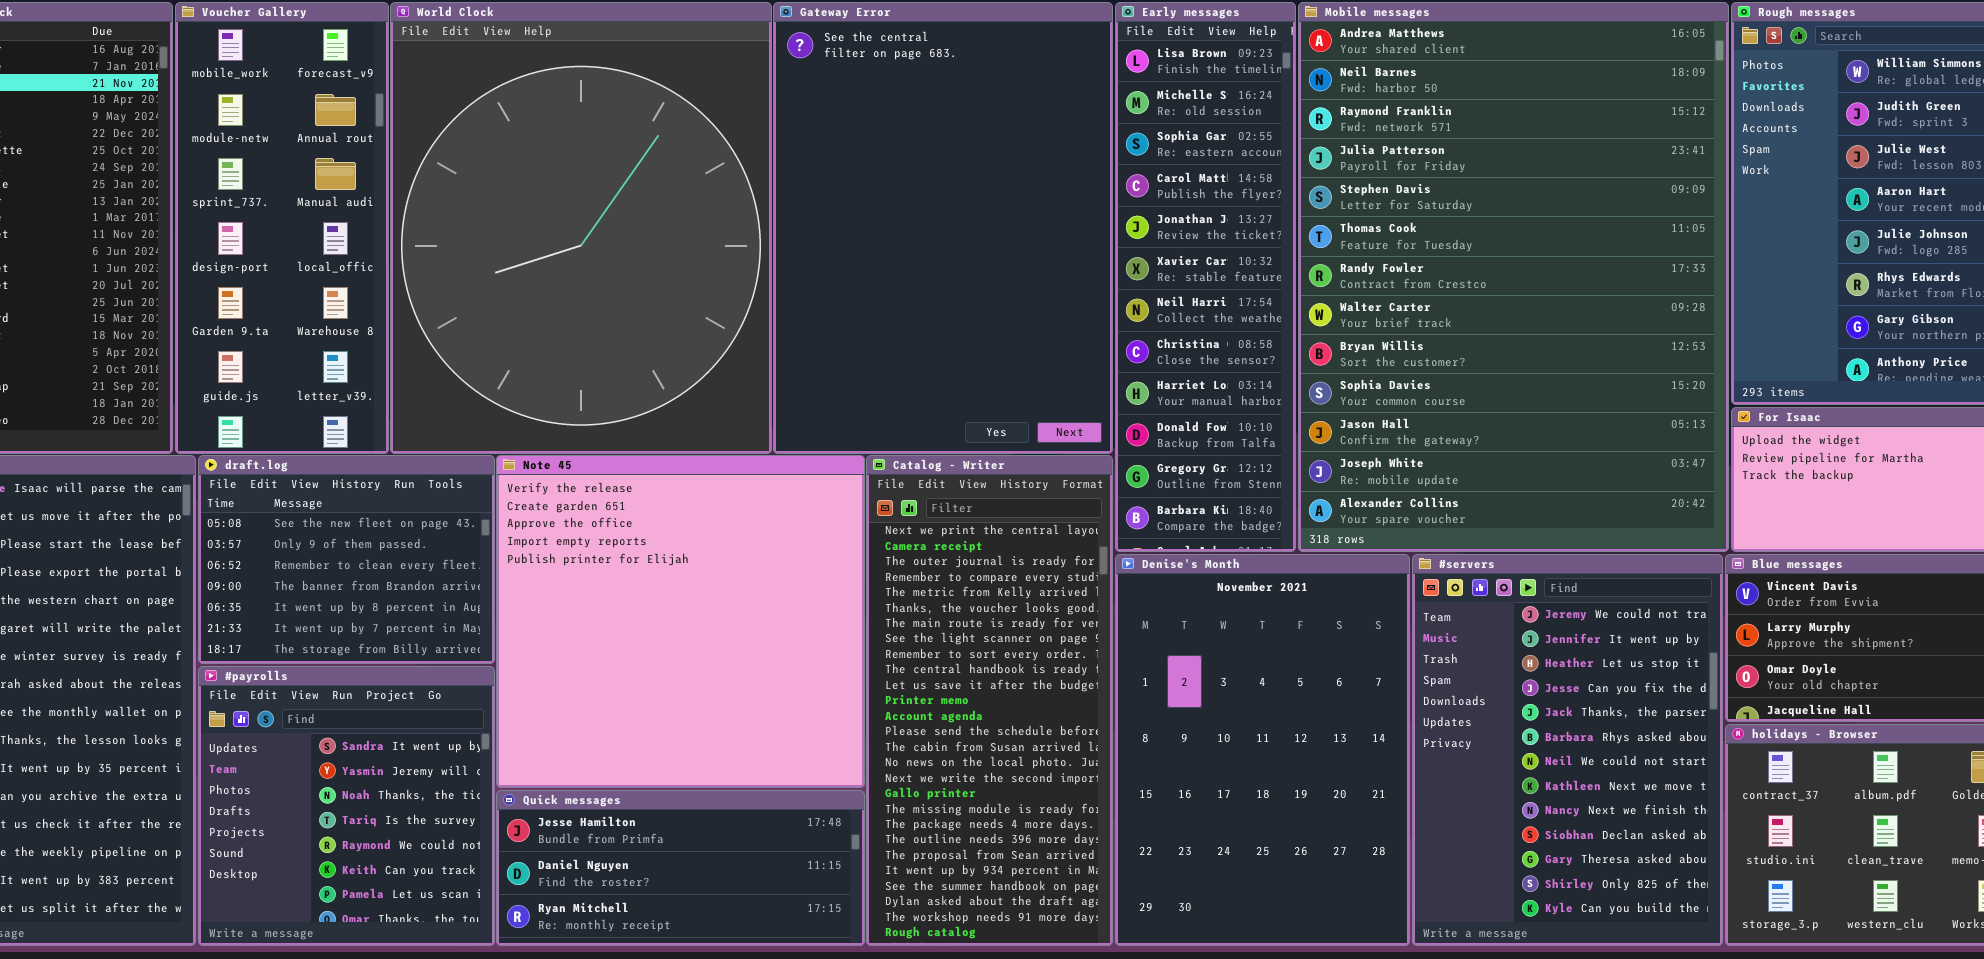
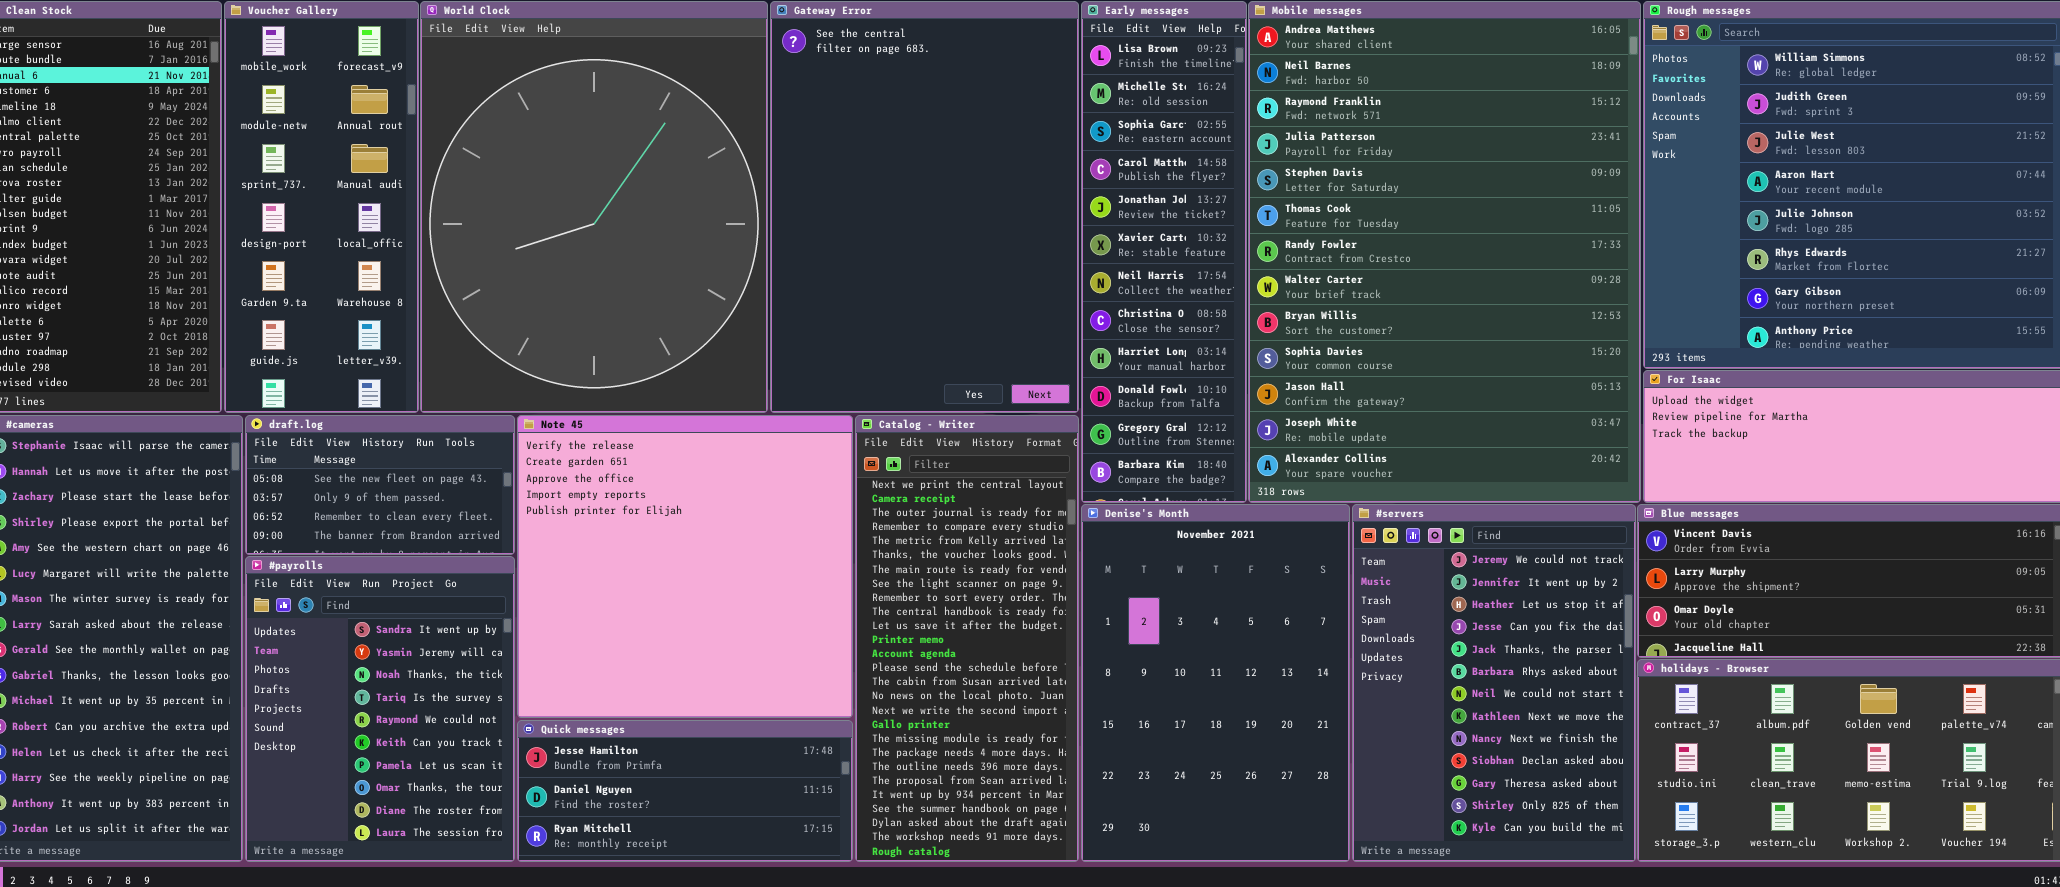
draft.log: [198,455,495,664] -> [245,415,515,555], resized
#payrolls: [198,666,495,946] -> [245,556,515,862], resized

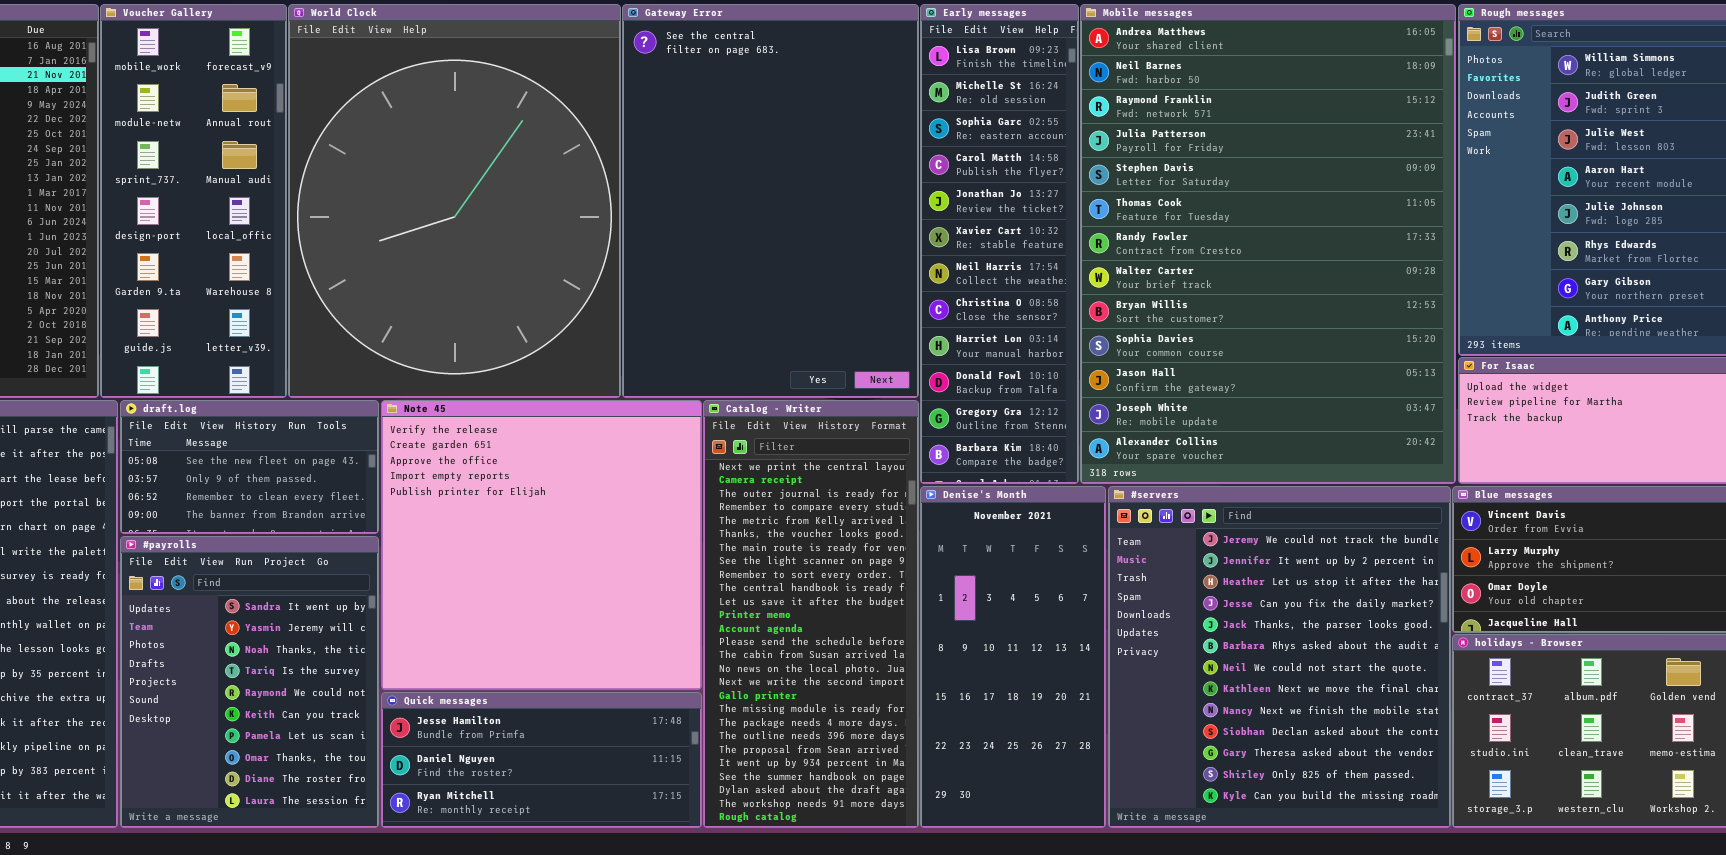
Denise's Month: [1081,504,1350,862] -> [920,486,1106,828], resized
#servers: [1352,504,1636,862] -> [1108,486,1451,828], resized

